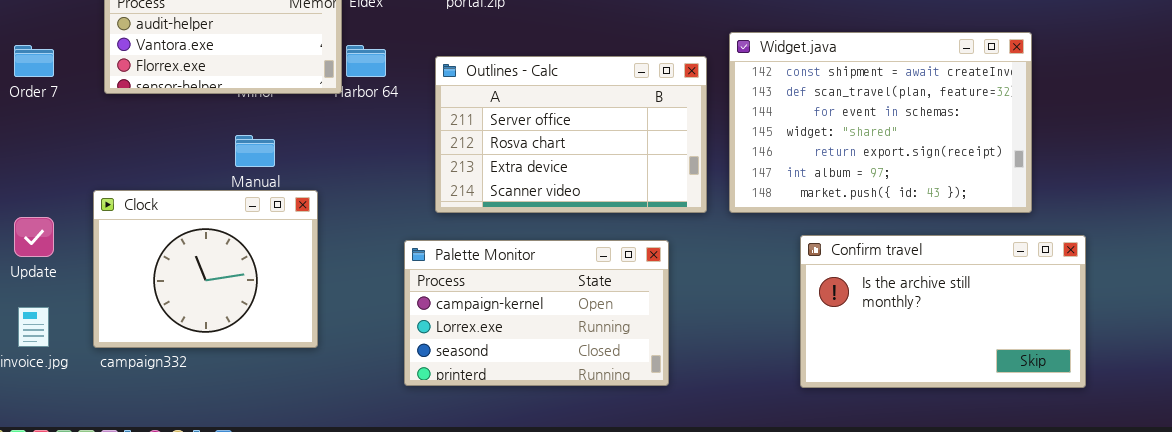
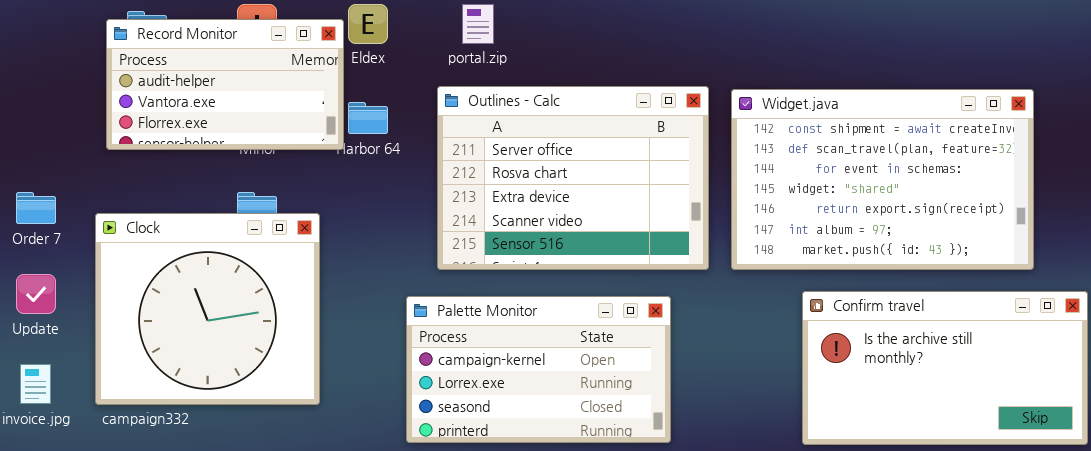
Order 7: [14,45,54,77] -> [16,192,56,224], moved
Outlines - Calc: [435,56,707,213] -> [437,86,709,270], resized
Clock: [93,190,318,348] -> [95,213,320,405], resized

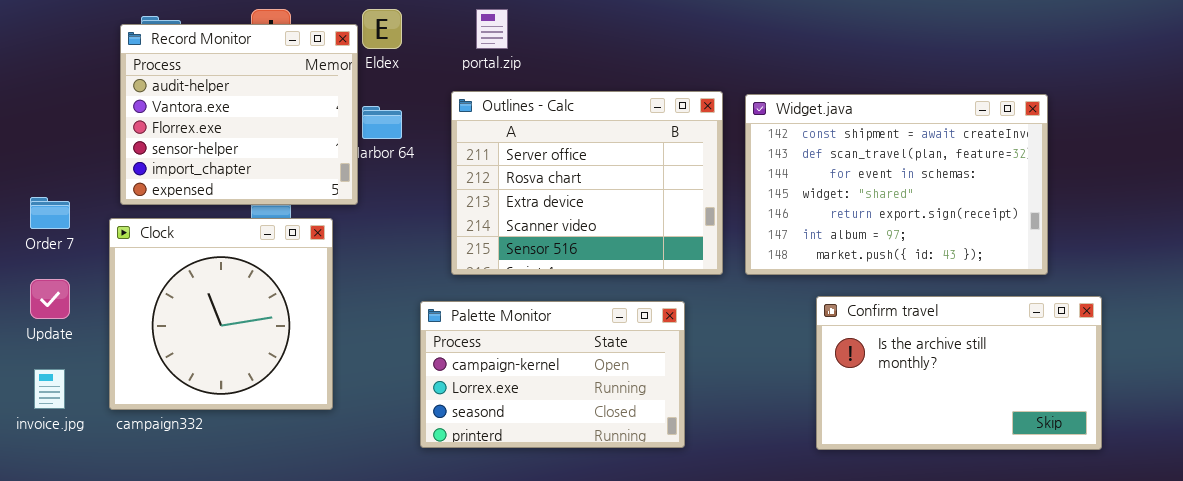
Record Monitor: [106,19,344,150] -> [120,24,358,205], resized

